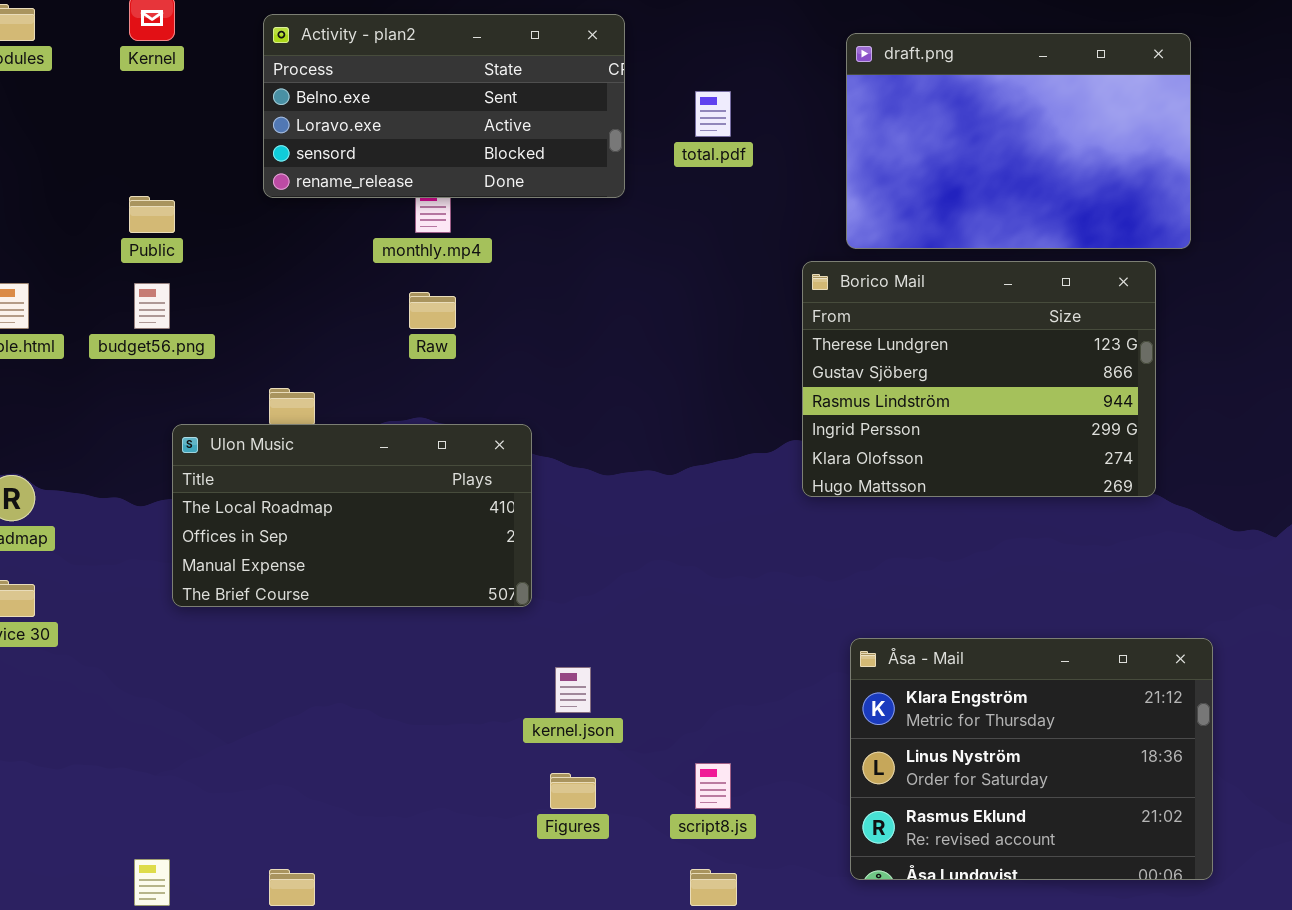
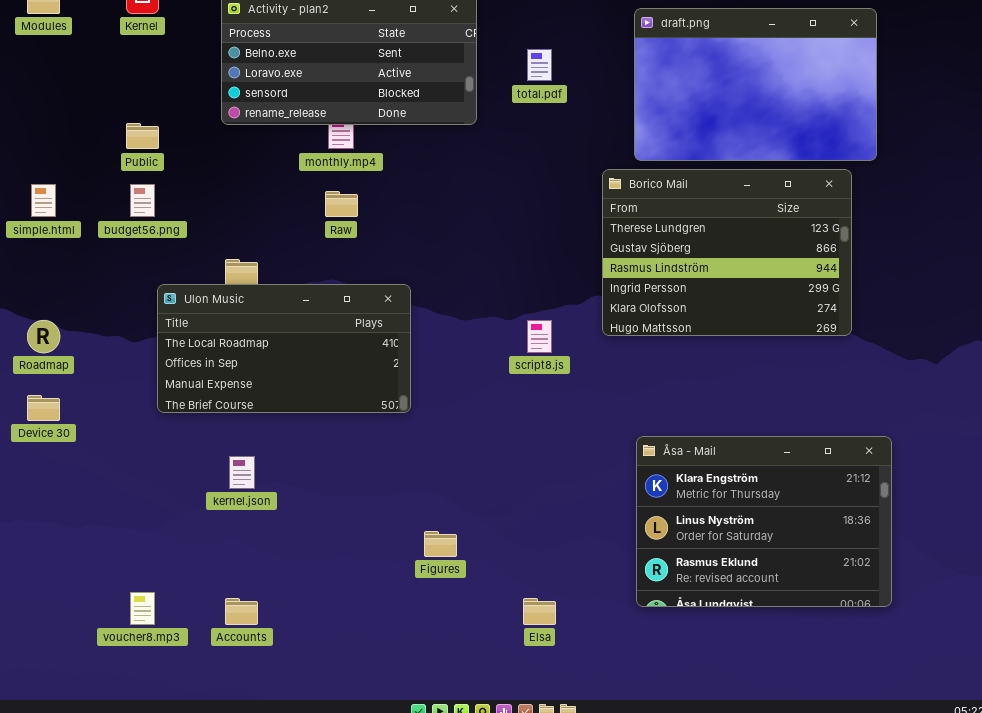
kernel.json: [555,667,591,713] -> [229,456,255,489], moved
script8.js: [695,763,731,809] -> [527,320,552,353], moved

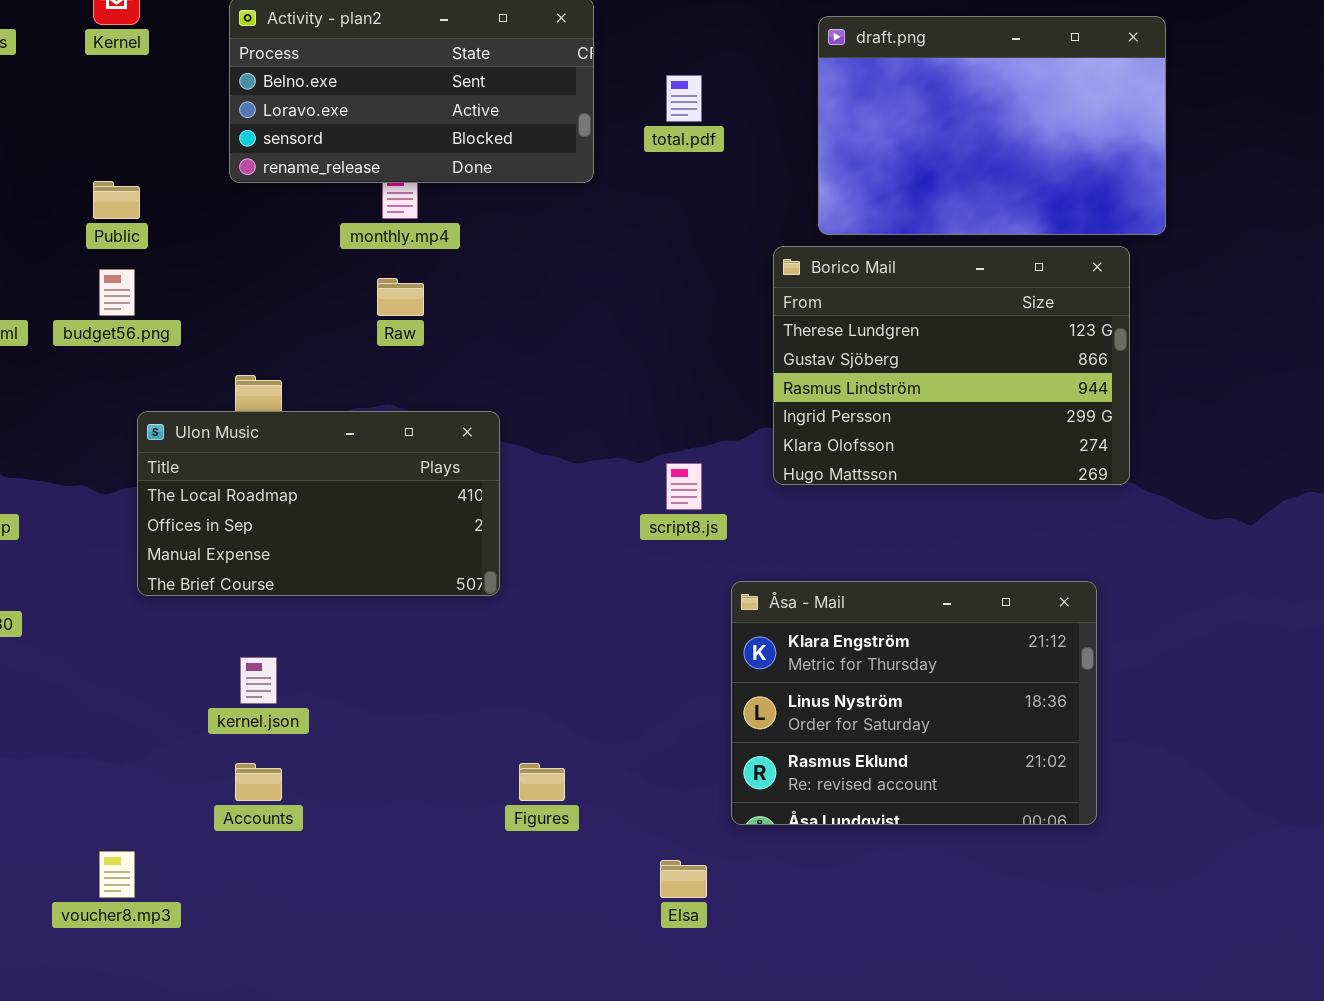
Åsa - Mail: [636,436,892,607] -> [731,581,1097,825], moved
Accounts: [225,598,258,625] -> [235,763,282,801], moved

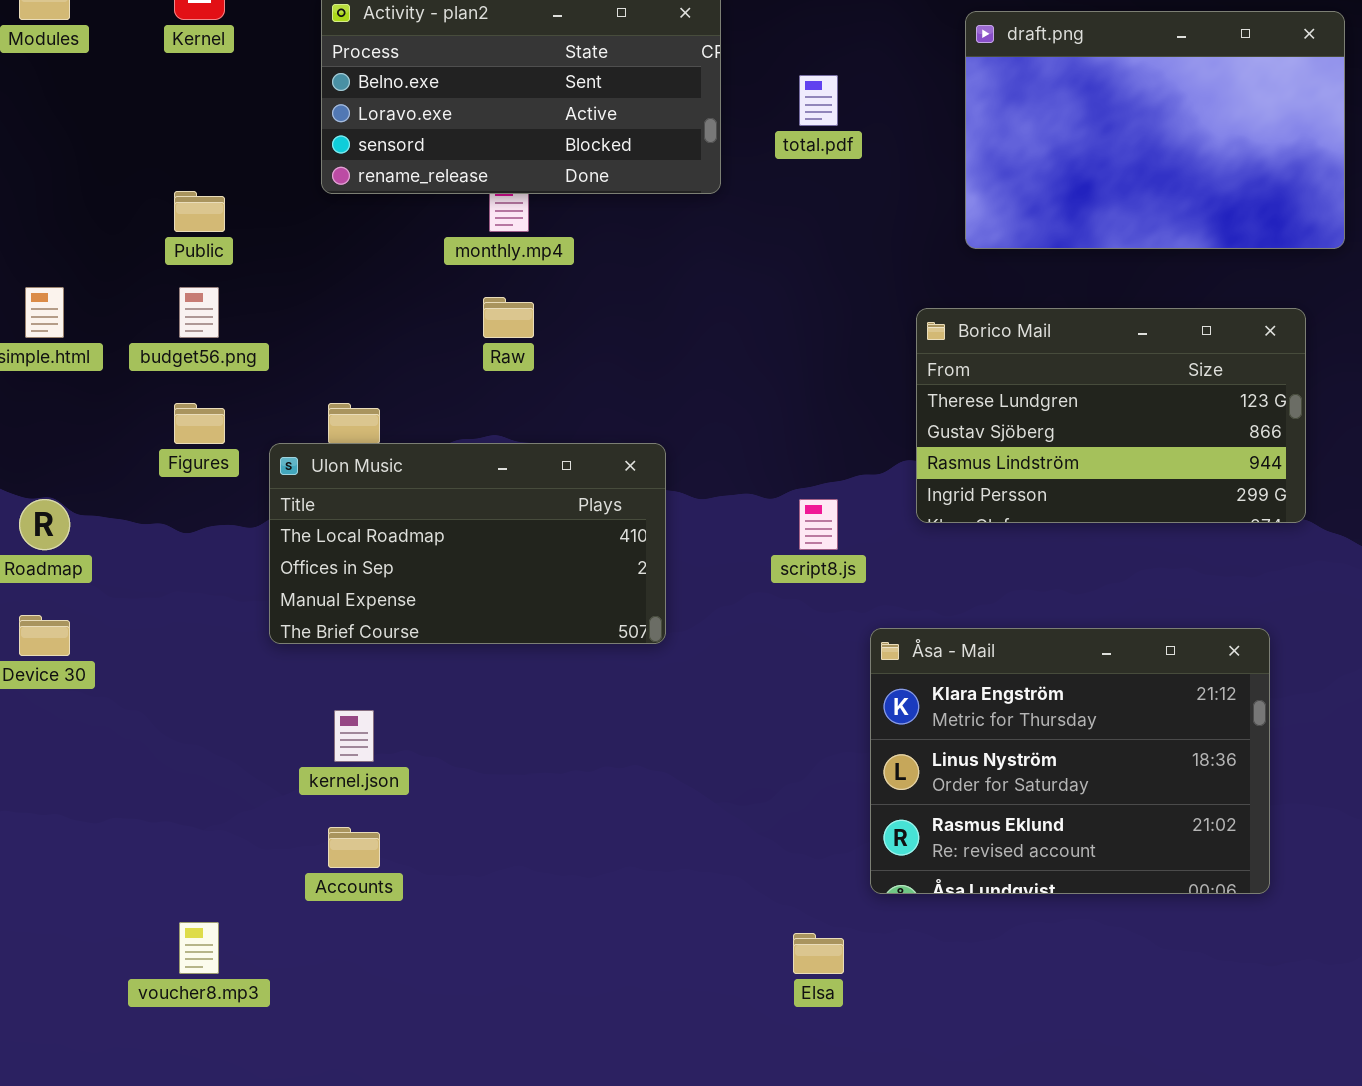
Borico Mail: [773,246,1130,485] -> [916,308,1306,523], resized
Ulon Music: [137,411,500,596] -> [269,443,666,644], moved
Figures: [519,763,565,801] -> [174,403,225,444], moved

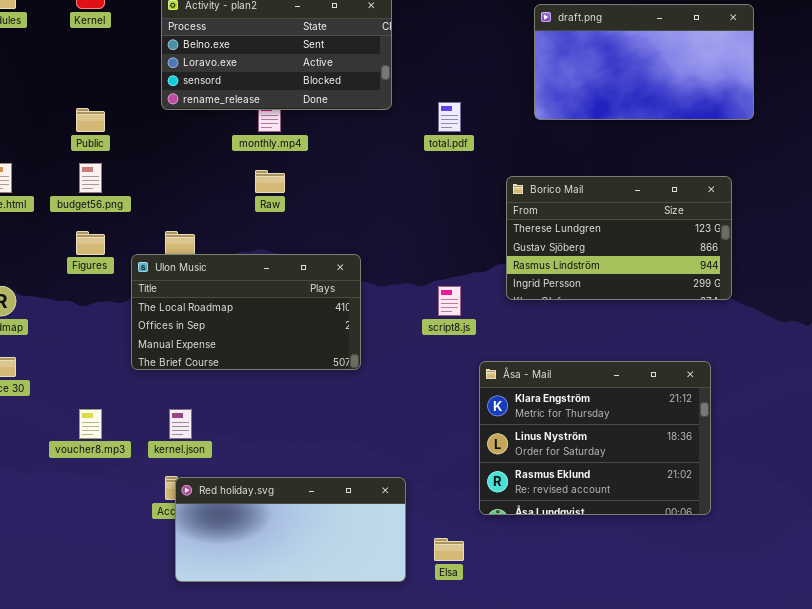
draft.png: [965,11,1345,249] -> [534,4,754,120], resized
total.pdf: [799,75,838,126] -> [438,102,461,132], moved
Red holiday.svg: none -> [175,477,406,582], opened
voucher8.mp3: [179,922,219,974] -> [79,409,102,439], moved

